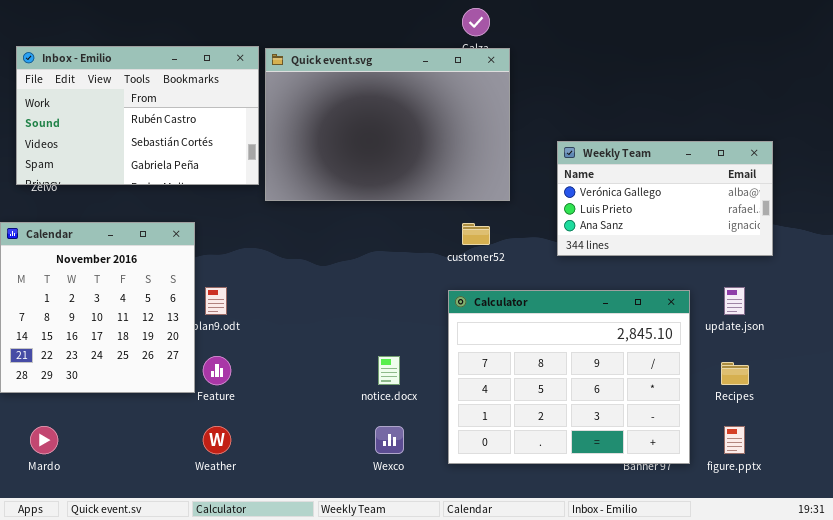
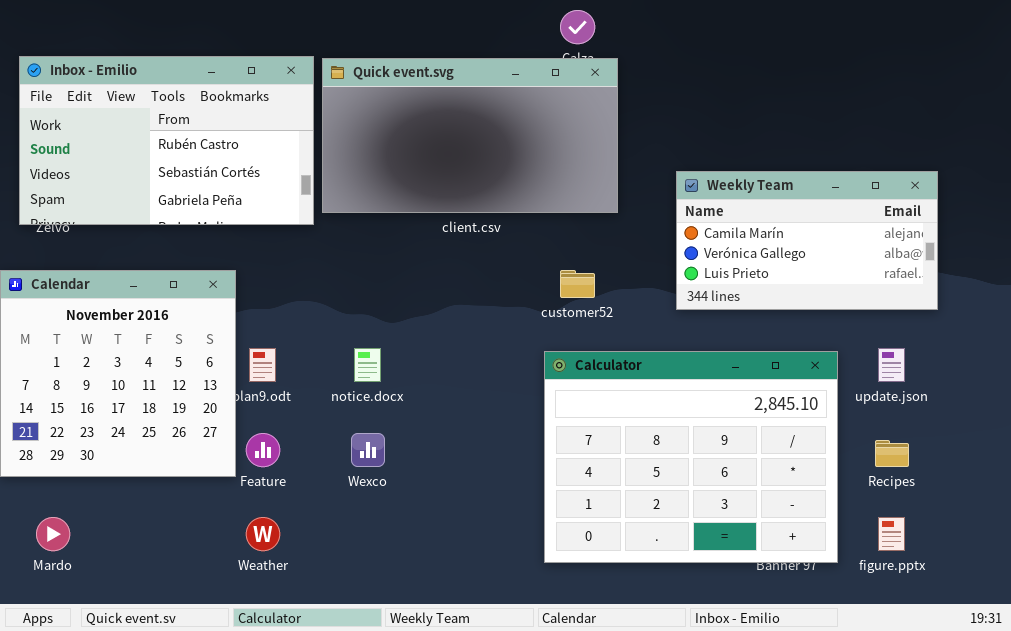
Quick event.svg: [265,48,510,201] -> [322,58,618,213], resized
Weekly Team: [557,141,773,256] -> [676,171,938,310], scrolled up 1 row
notice.docx: [378,356,400,385] -> [354,348,381,382], moved
Wexco: [375,426,404,454] -> [351,433,385,467], moved

